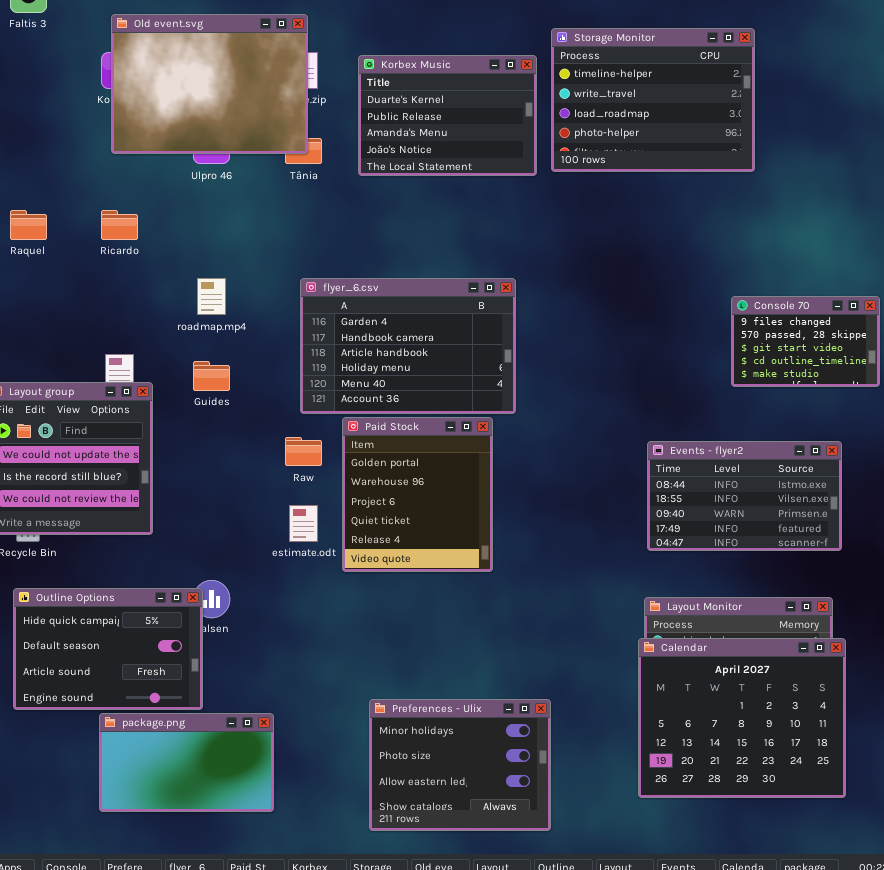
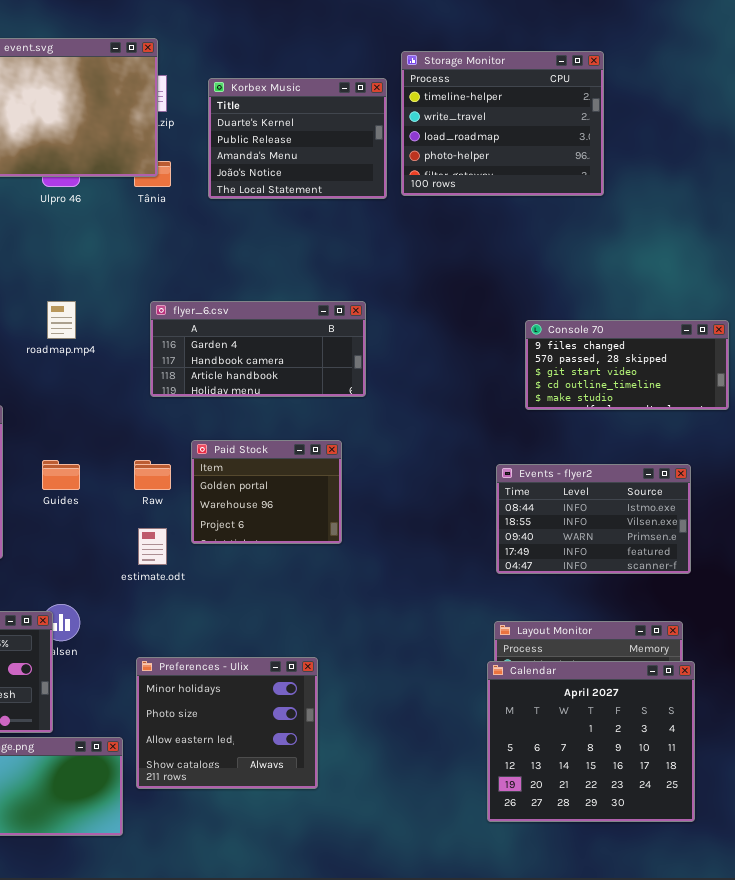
flyer_6.csv: [300,278,516,414] -> [150,301,366,397], resized
Console 70: [731,296,880,387] -> [525,320,729,410], resized
Guides: [193,361,230,391] -> [42,460,80,490], moved
Paid Stock: [342,417,493,572] -> [191,440,342,544], resized
Preferences - Ulix: [369,699,551,831] -> [136,657,318,789], moved

